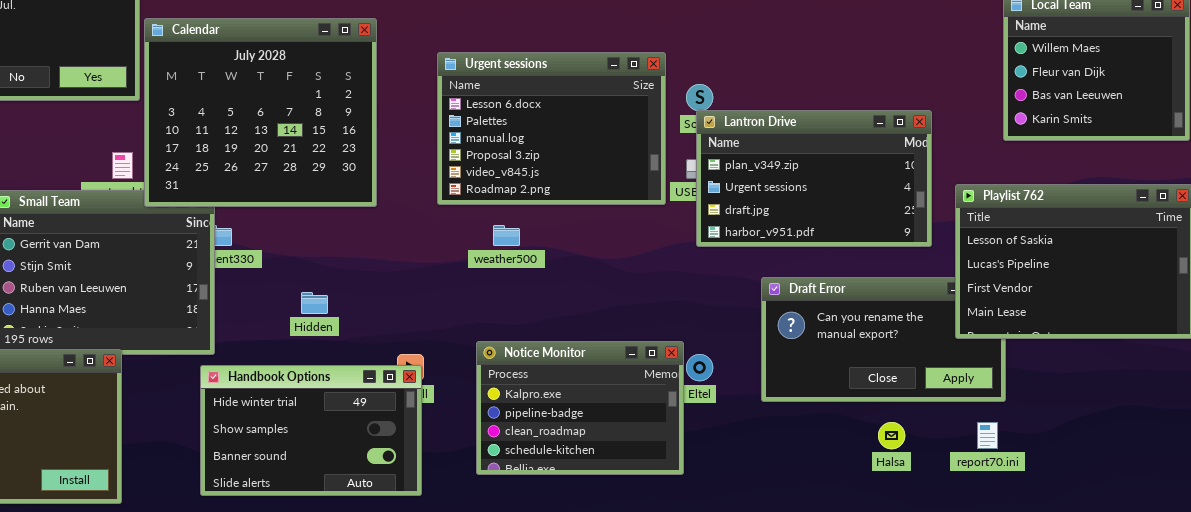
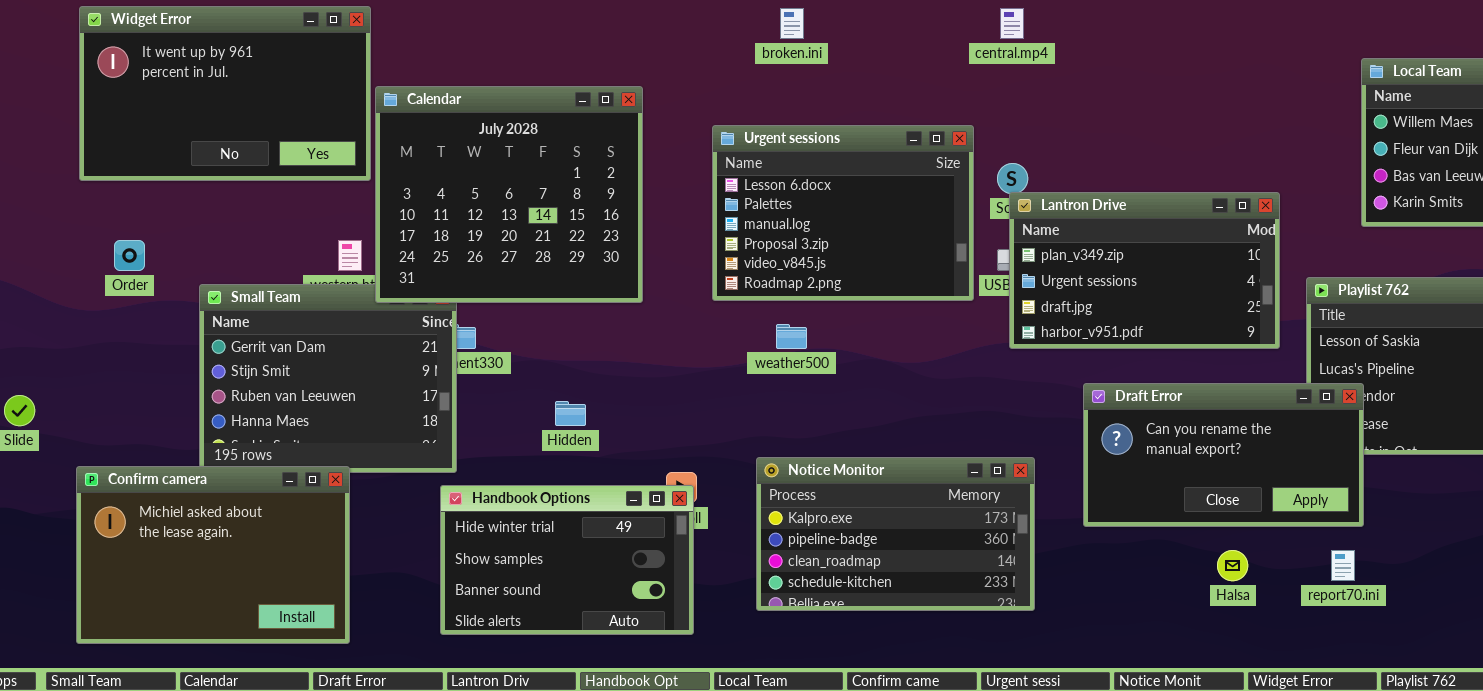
Draft Error: [761,277,1006,402] -> [1083,383,1364,527], raised
Notice Monitor: [476,341,684,475] -> [756,457,1035,611], resized

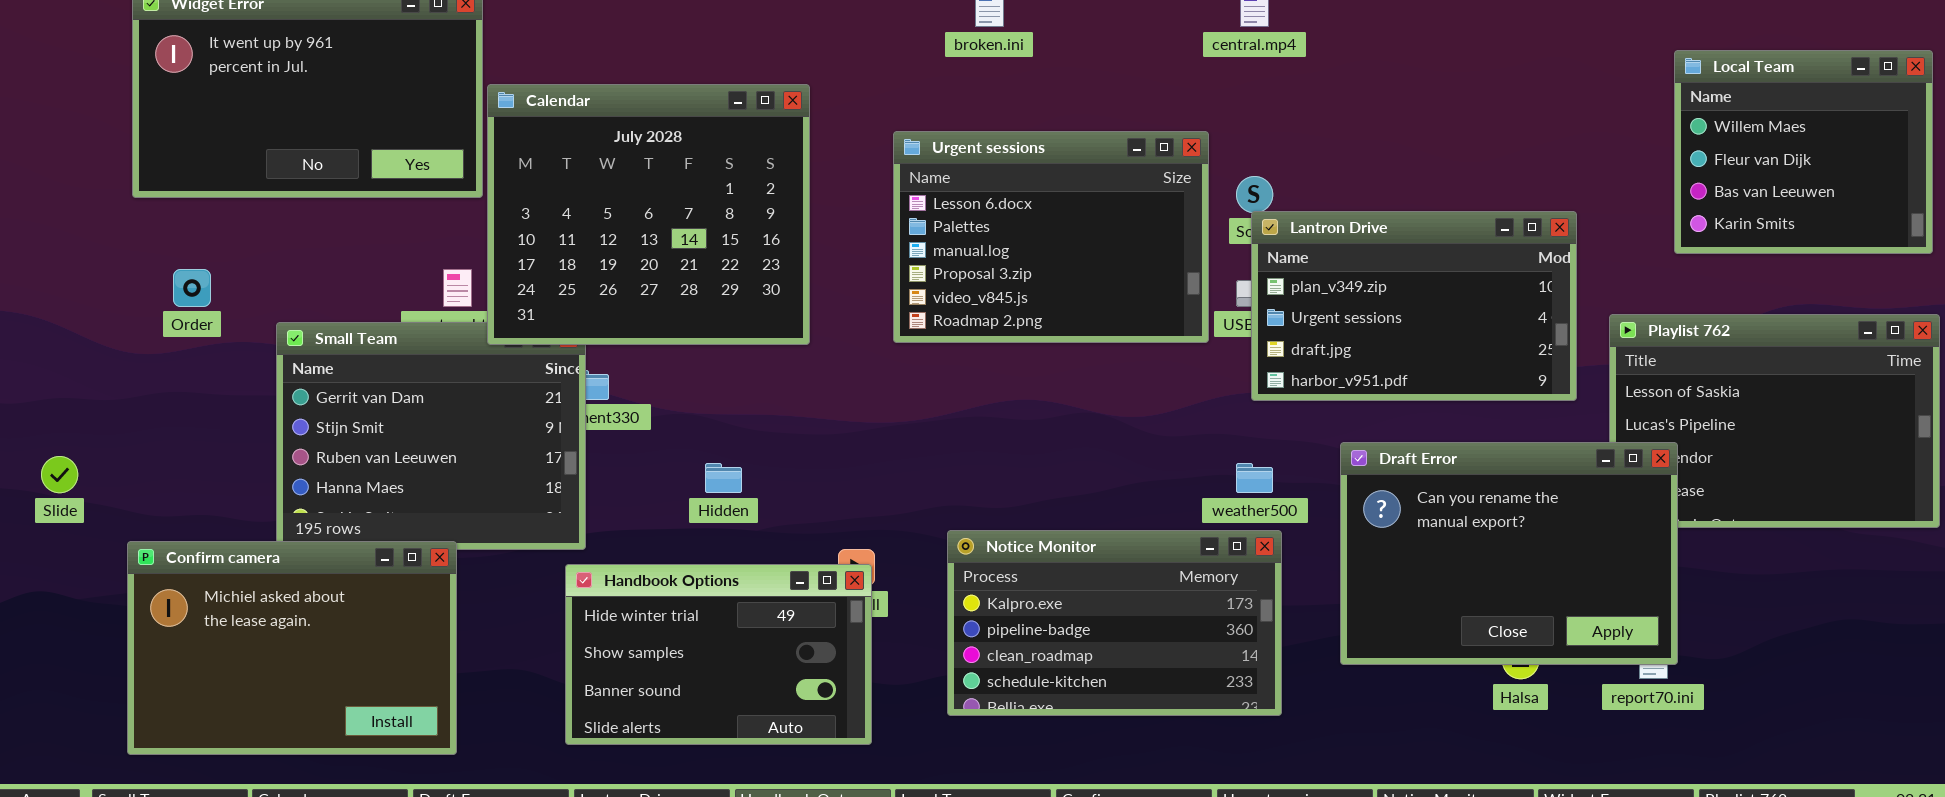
weather500: [776,324,807,349] -> [1236,463,1273,493], moved
Draft Error: [1083,383,1364,527] -> [1340,442,1678,665], resized

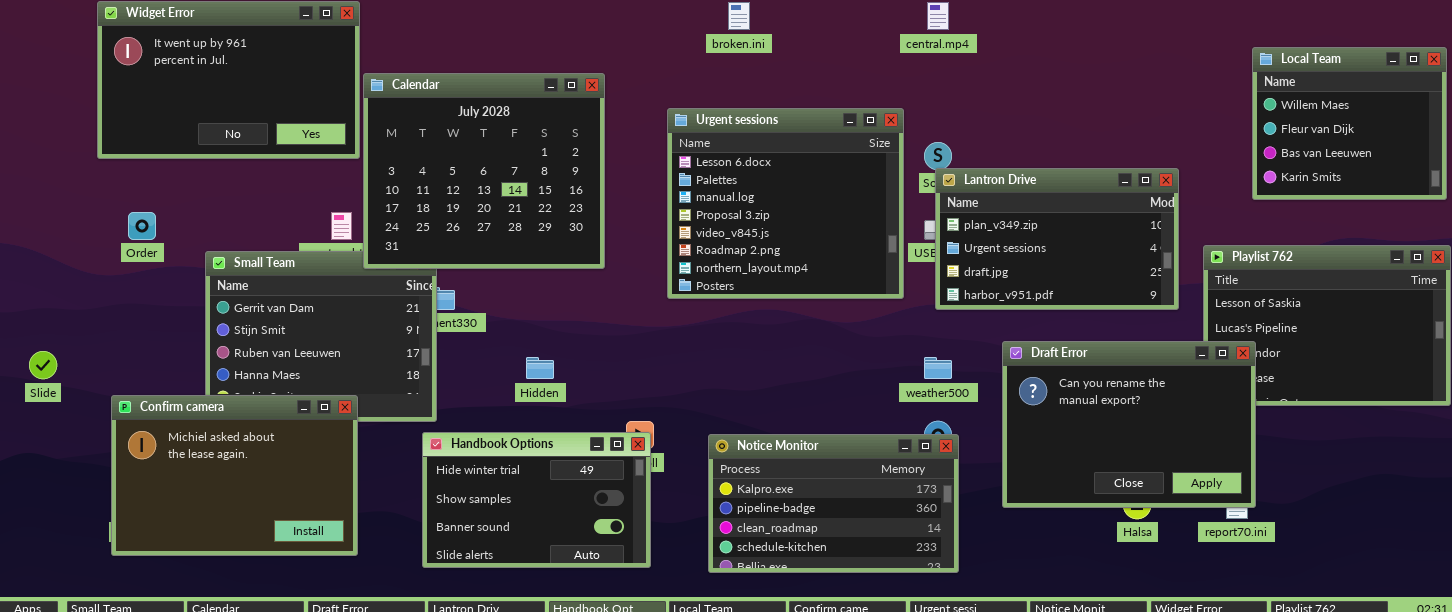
Urgent sessions: [893,131,1209,343] -> [667,108,904,299], resized
Notice Monitor: [947,530,1282,716] -> [708,434,959,573], moved
Confirm camera: [127,541,457,755] -> [111,395,358,556], moved

